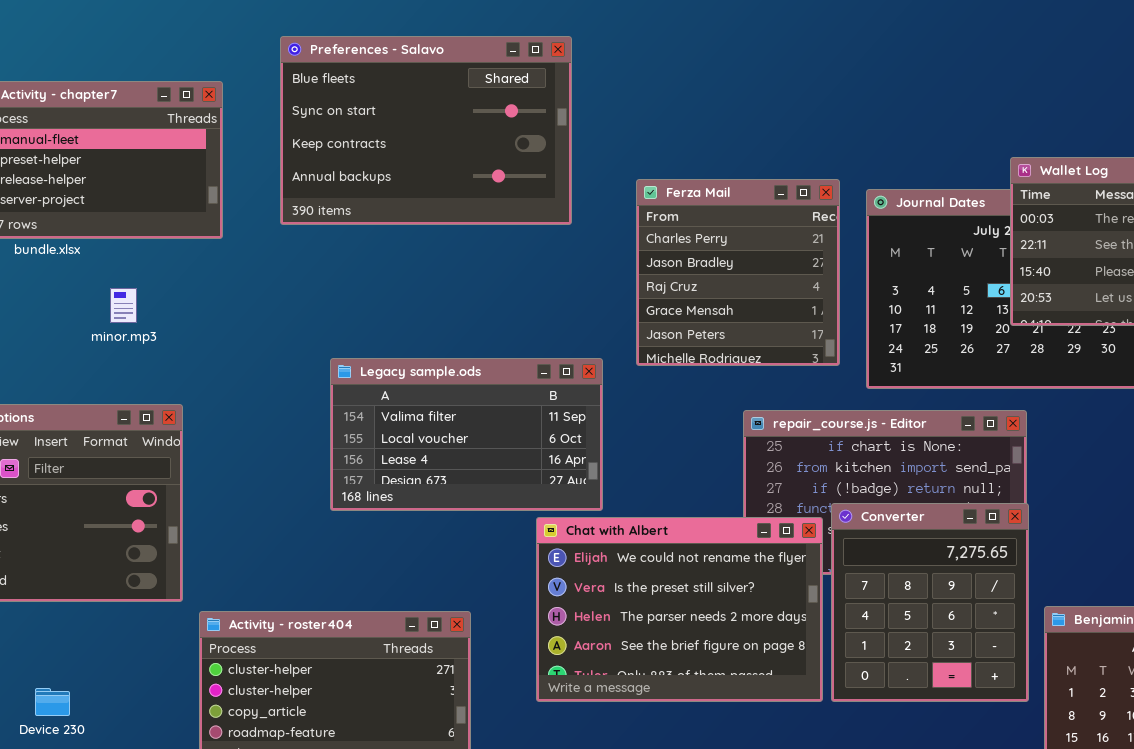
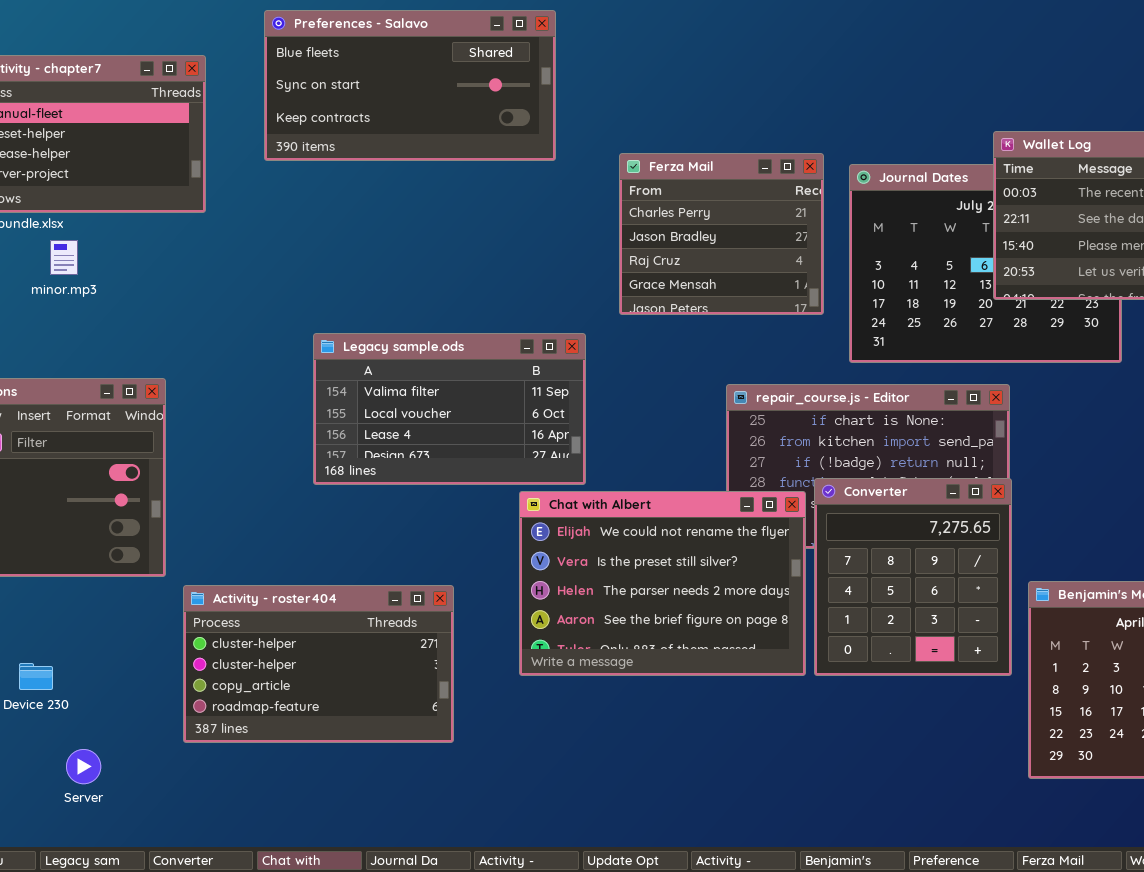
Preferences - Salavo: [280,36,572,225] -> [264,10,556,161], resized
Ferza Mail: [636,179,840,366] -> [619,153,824,315], resized
minor.mp3: [110,288,137,323] -> [50,240,78,275], moved

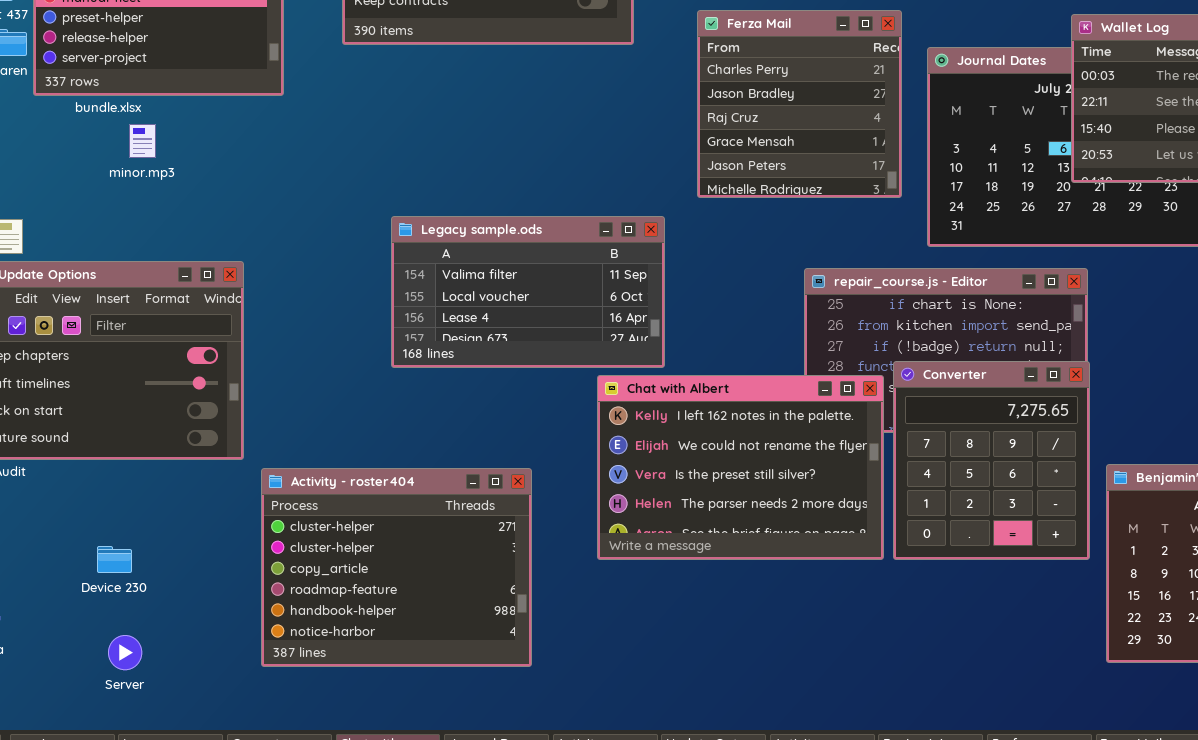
Ferza Mail: [619,153,824,315] -> [697,10,902,198], resized
Chat with Albert: [519,491,806,676] -> [597,375,884,560], scrolled up 1 row
Activity - roster404: [183,585,454,743] -> [261,468,532,667], resized
Server: [66,749,101,784] -> [108,635,142,670], moved

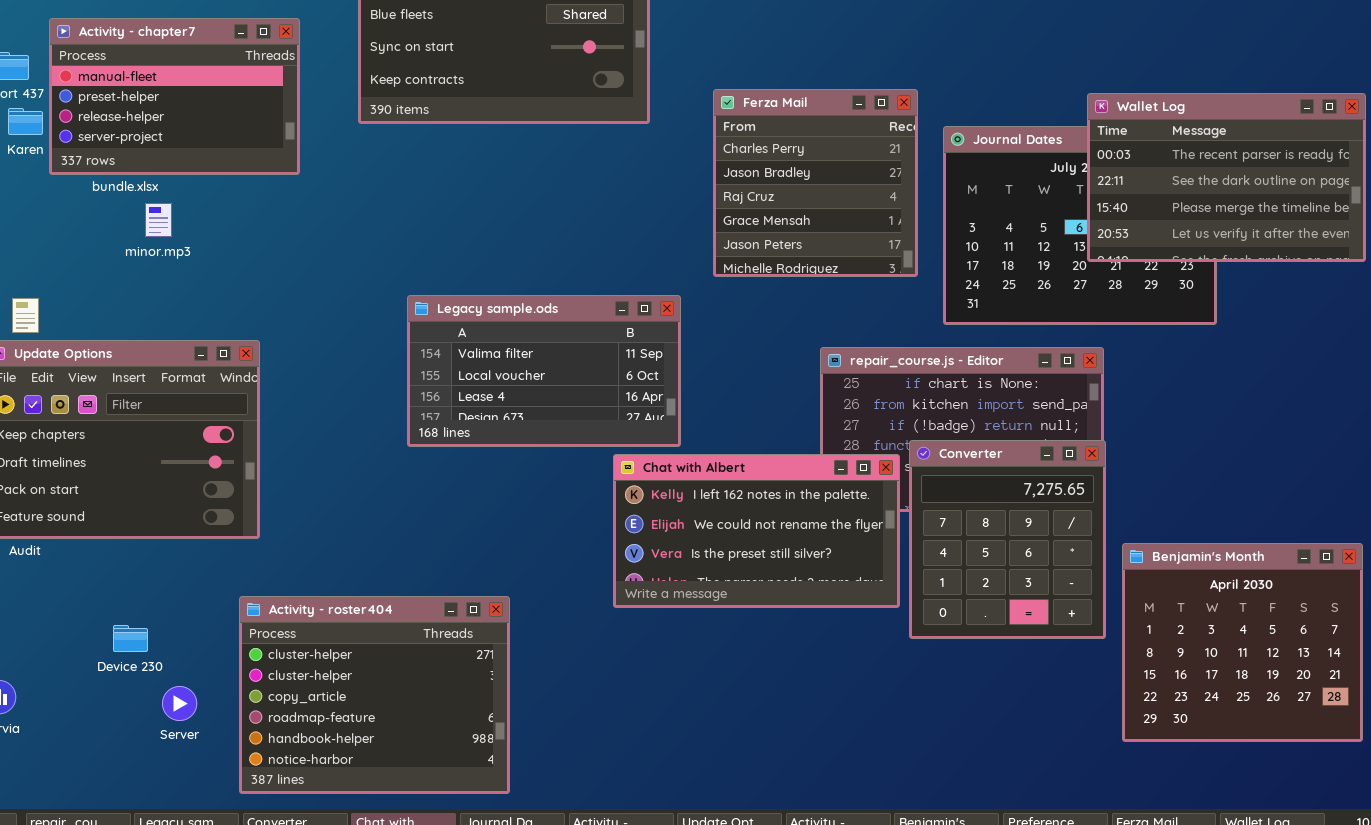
Chat with Albert: [597,375,884,560] -> [613,454,900,608], resized
Activity - roster404: [261,468,532,667] -> [239,596,510,794], moved
Server: [108,635,142,670] -> [162,686,197,721], moved

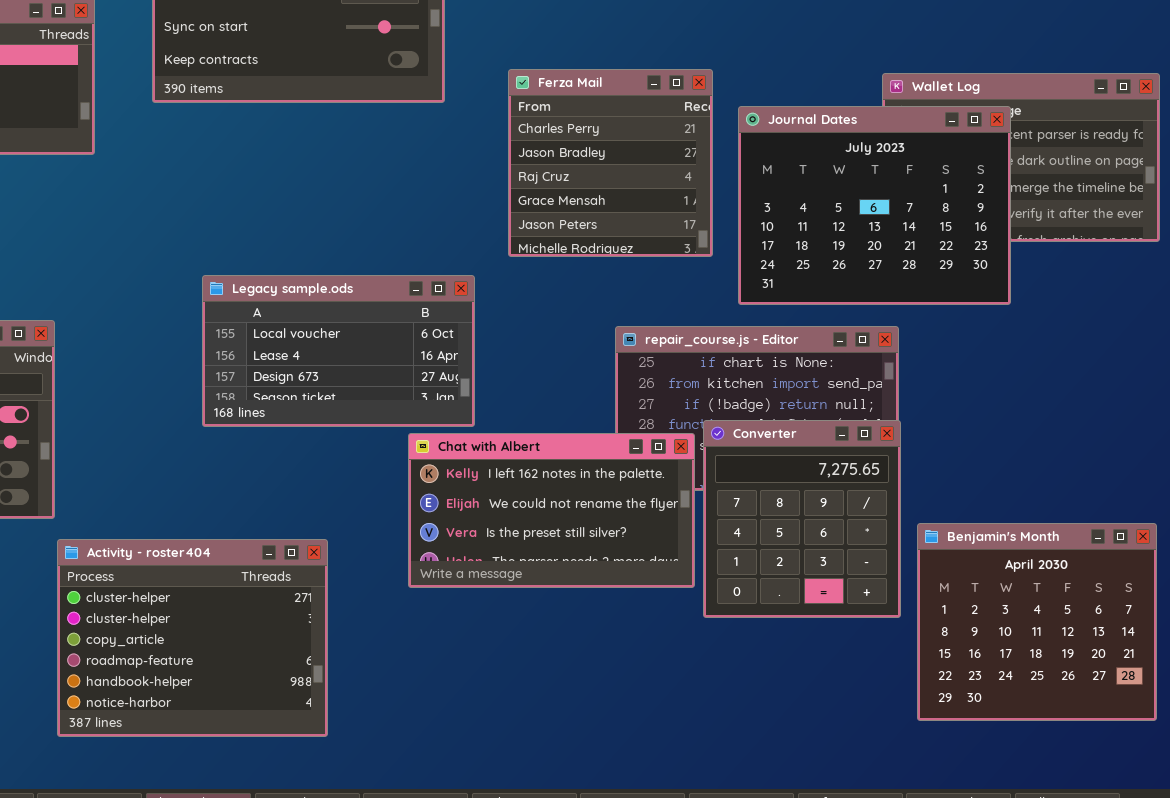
Journal Dates: [943,126,1217,325] -> [738,106,1011,305], raised
Legacy sample.ods: [407,295,681,447] -> [202,275,475,427], scrolled down 1 row
Activity - roster404: [239,596,510,794] -> [57,539,328,737], moved

